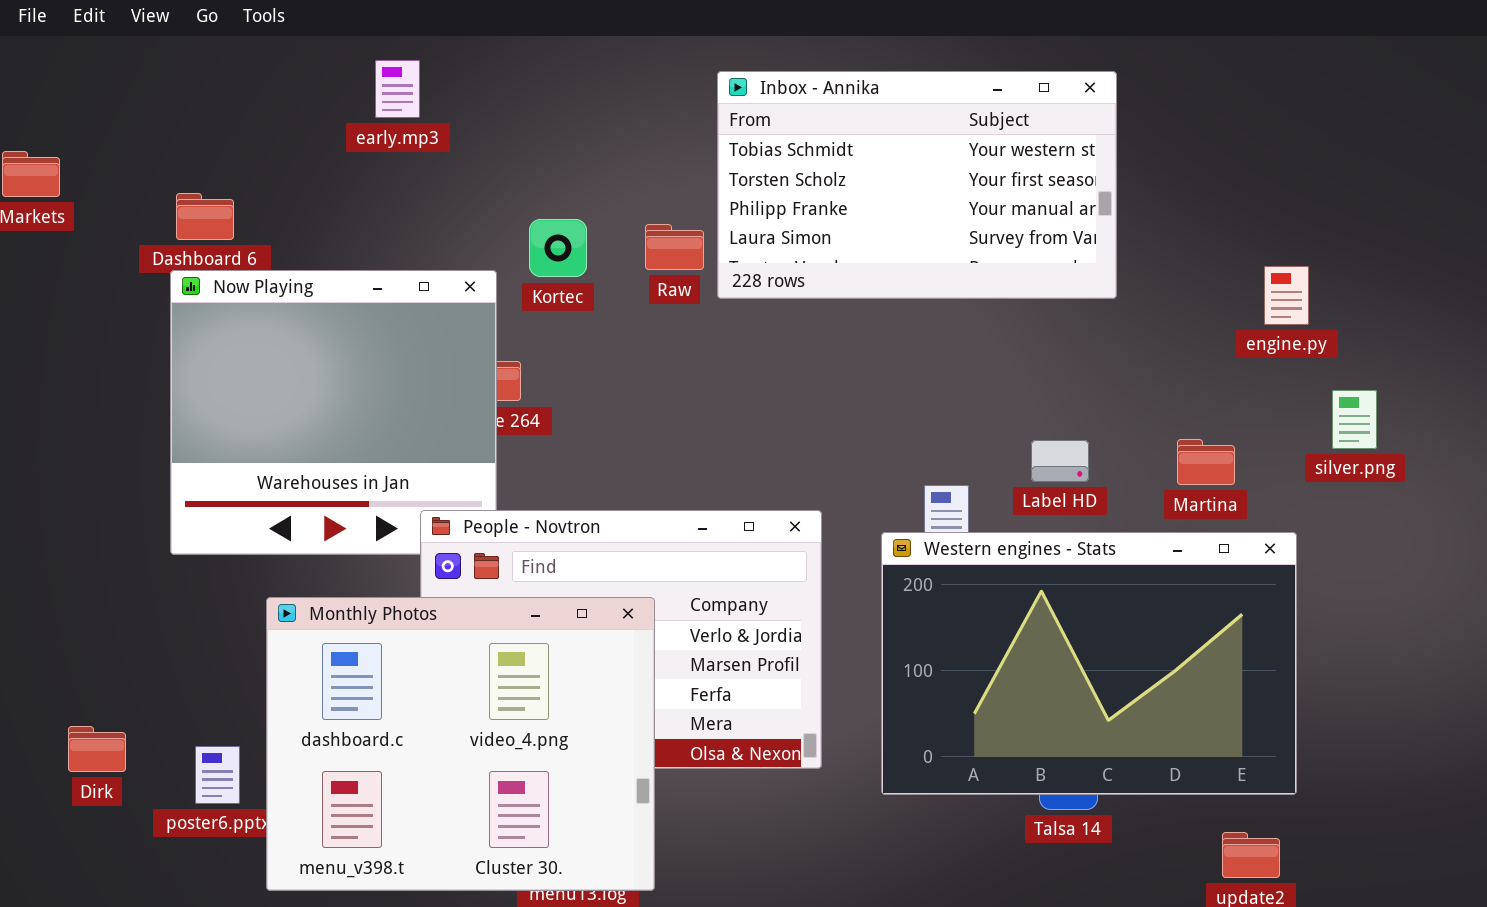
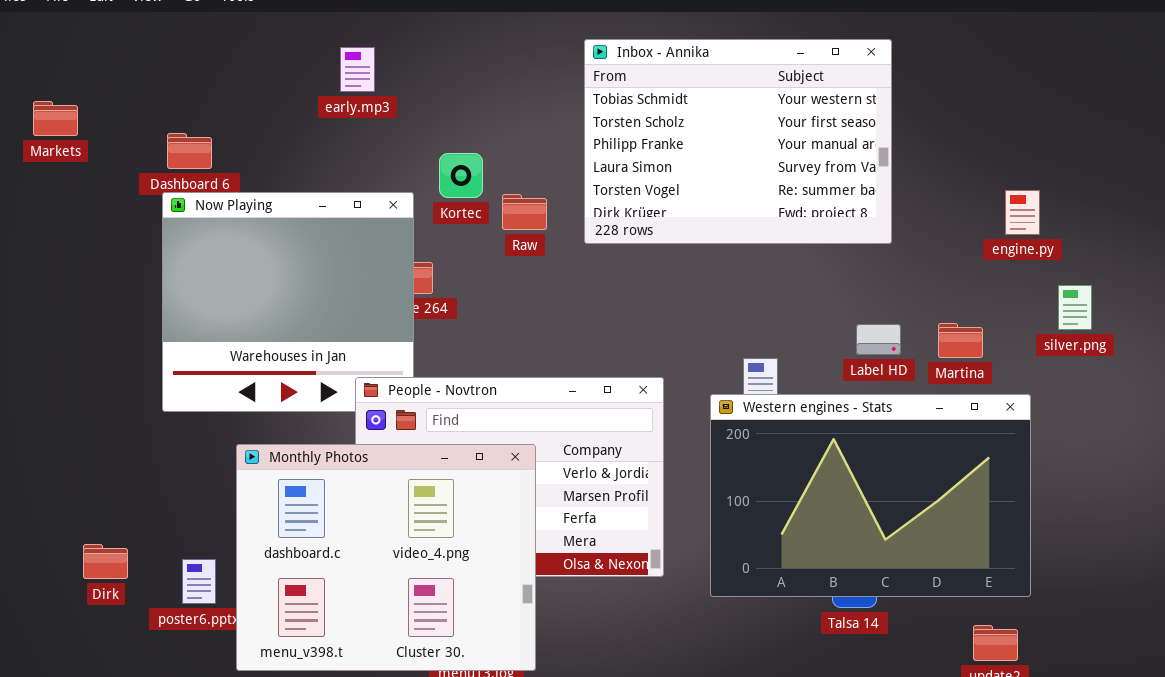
early.mp3: [375,60,420,118] -> [340,47,375,92], moved
Inbox - Annika: [717,71,1117,299] -> [584,39,892,244], resized
Raw: [645,224,704,270] -> [502,194,547,230], moved
Label HD: [1031,440,1089,482] -> [856,324,901,355], moved

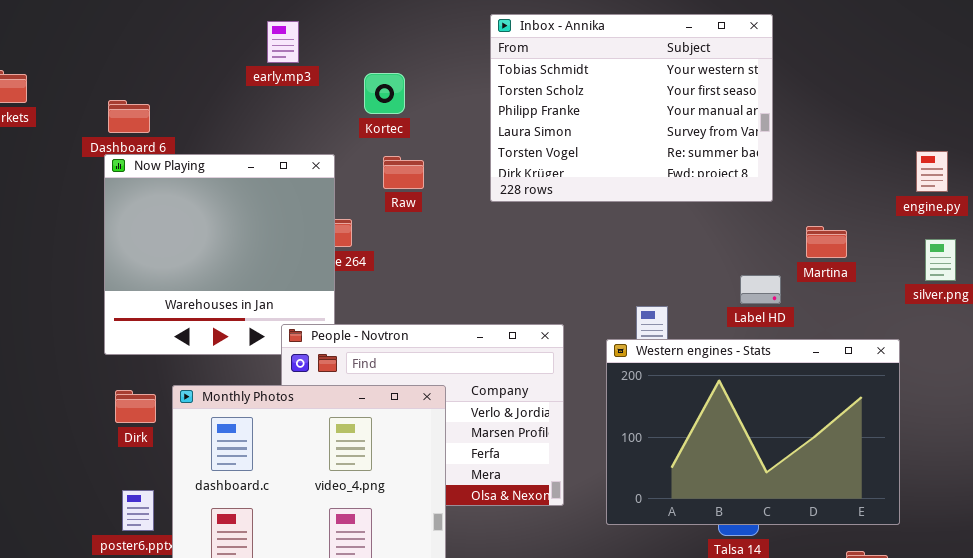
Kortec: [439,153,483,198] -> [364,73,405,114], moved
engine.py: [1005,190,1040,235] -> [916,151,948,192], moved
Raw: [502,194,547,230] -> [383,156,424,189], moved
Martina: [938,323,983,358] -> [806,226,847,258], moved
Dirk: [83,544,128,579] -> [115,390,156,423], moved

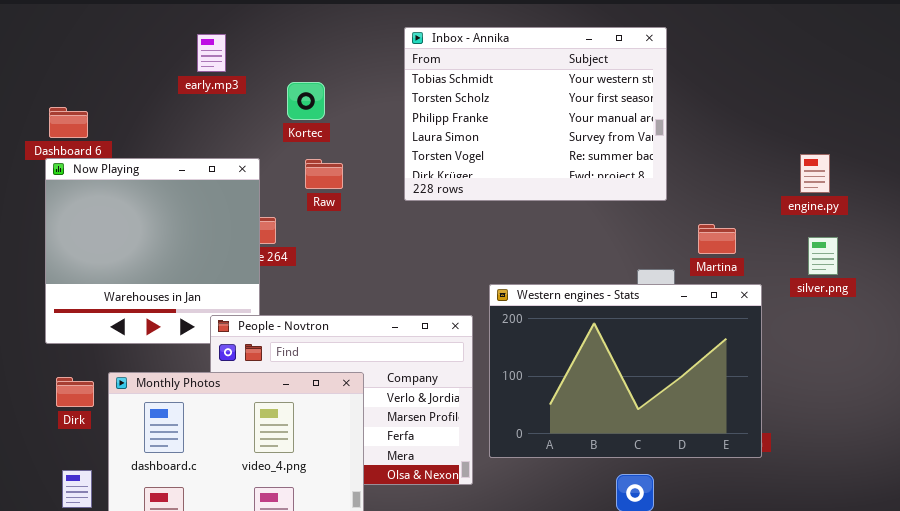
Western engines - Stats: [606,339,900,525] -> [489,284,762,458], moved

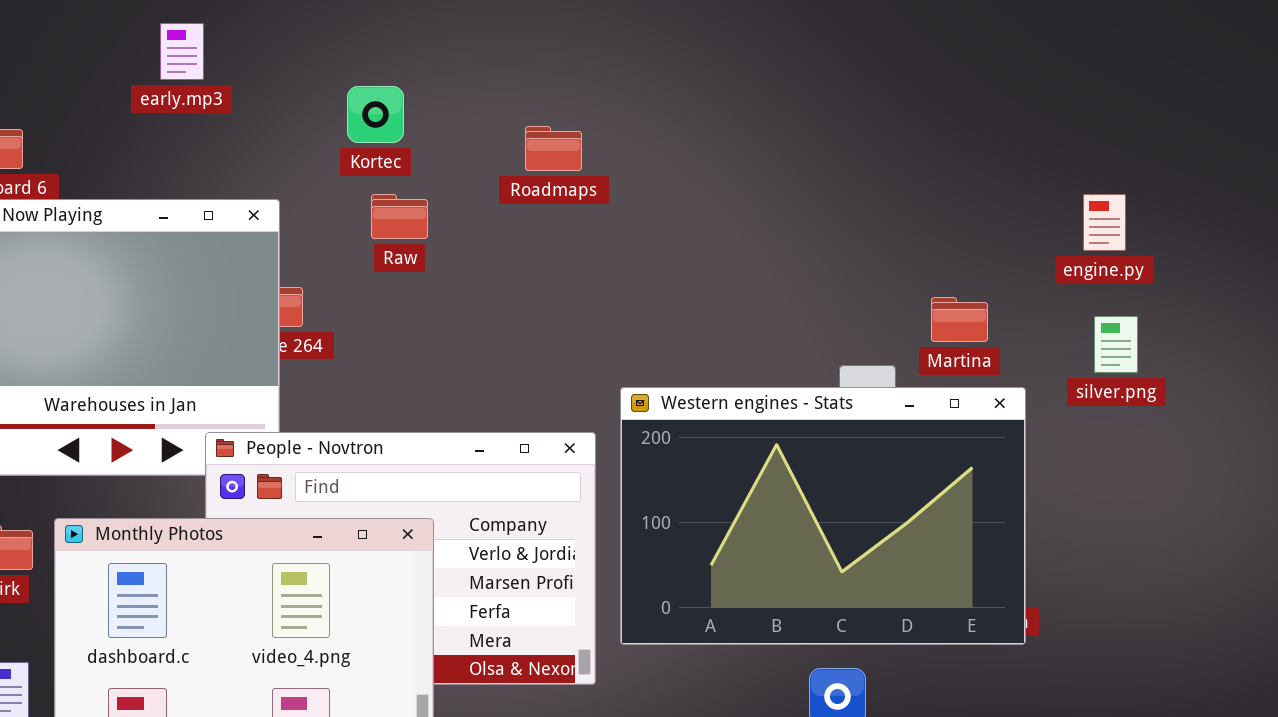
Inbox - Annika: [404,27,667,201] -> none, closed
early.mp3: [197,34,226,72] -> [160,23,204,80], moved
Kortec: [287,82,325,120] -> [347,86,404,143], moved
Raw: [305,159,343,189] -> [371,194,428,239], moved

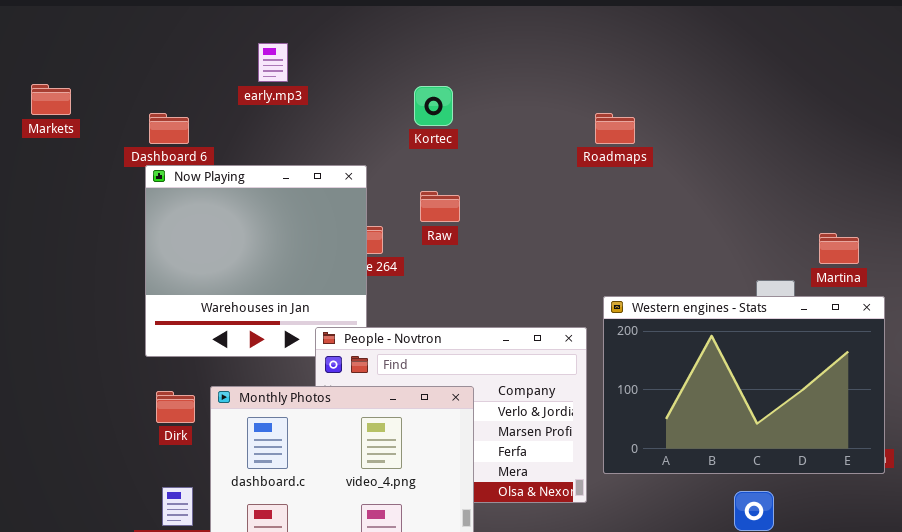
early.mp3: [160,23,204,80] -> [258,43,288,82], moved
Roadmaps: [525,126,582,171] -> [595,113,635,144], moved
Raw: [371,194,428,239] -> [420,191,460,222], moved

